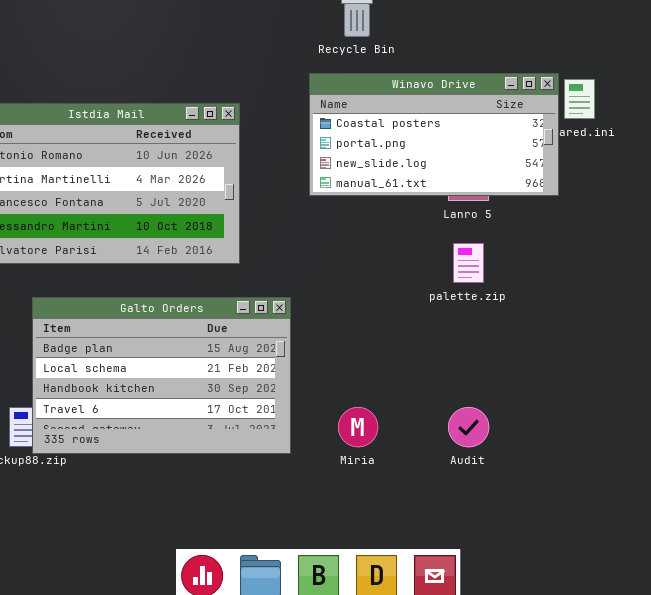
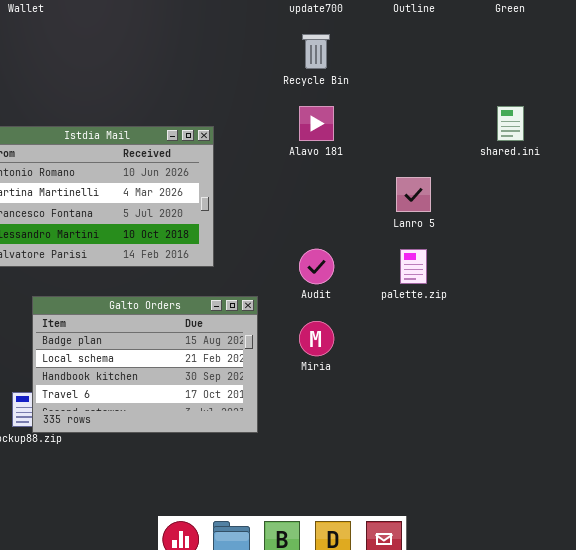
Winavo Drive: [309,73,559,196] -> none, closed
Miria: [338,407,378,447] -> [299,321,334,356], moved
Audit: [448,407,489,447] -> [299,249,334,284], moved

